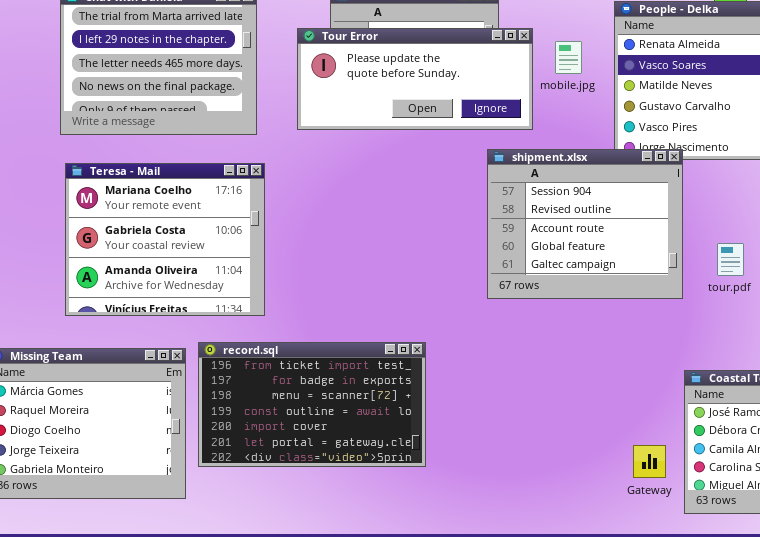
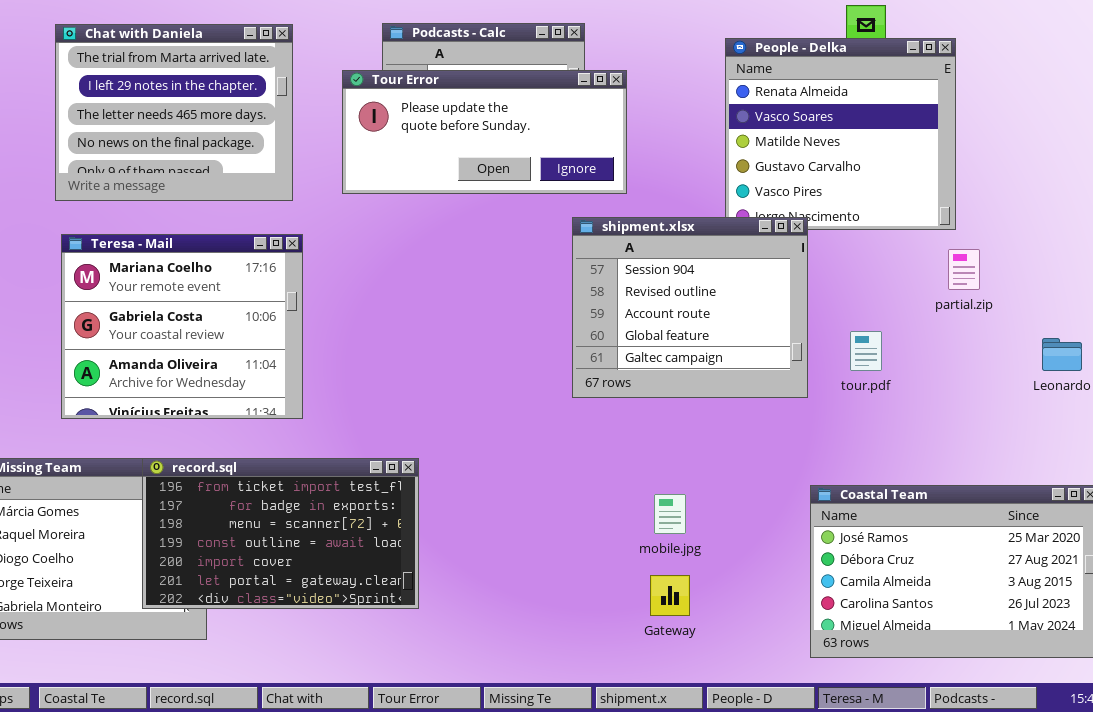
mobile.jpg: [555,41,582,74] -> [654,494,686,534], moved
record.sql: [198,342,426,467] -> [142,458,419,609], moved
Gateway: [633,445,666,478] -> [650,575,690,616], moved

